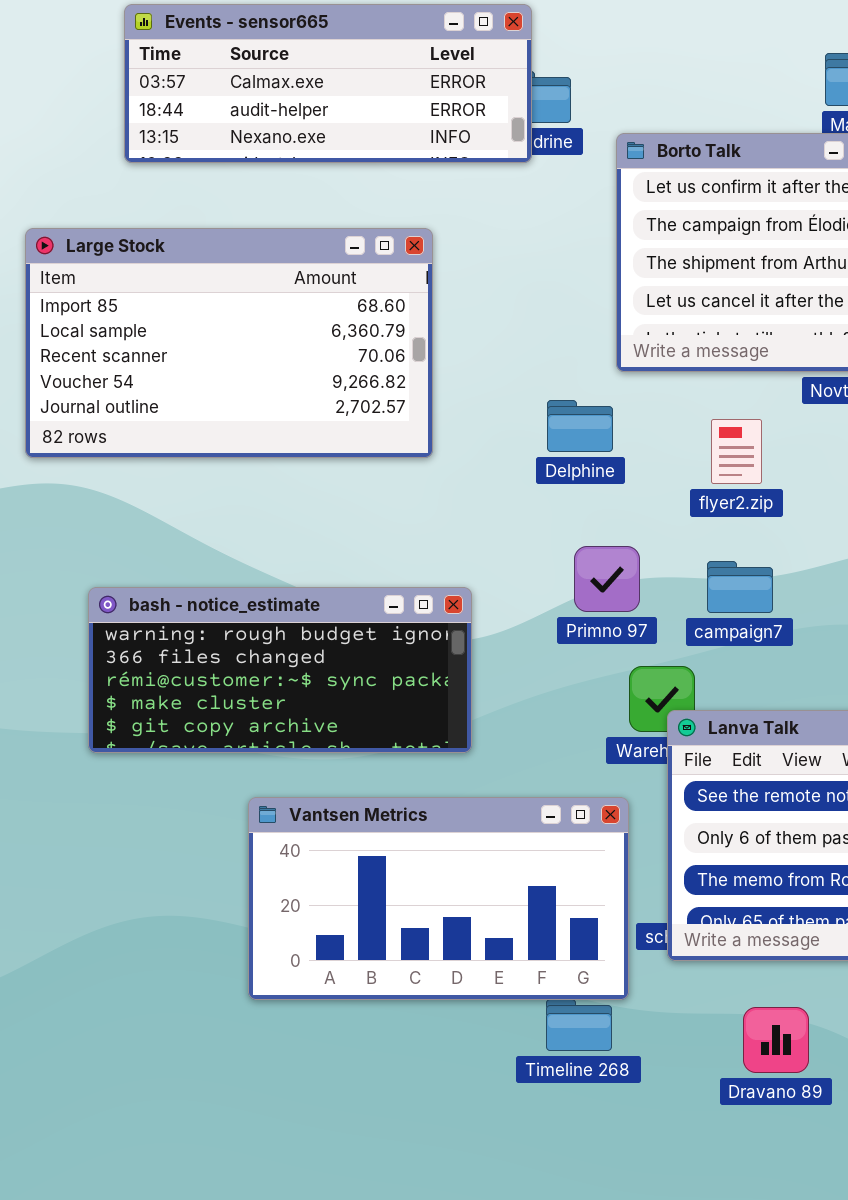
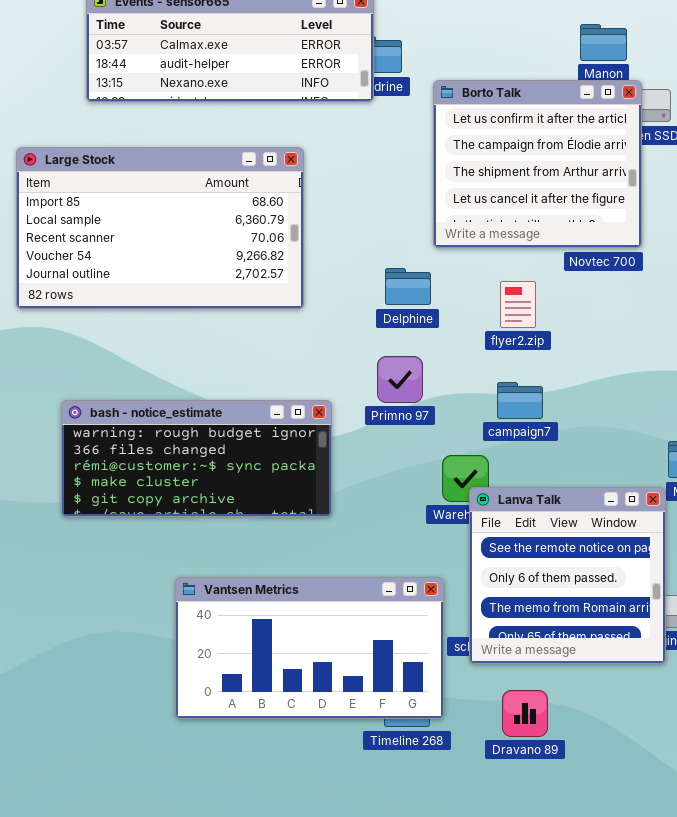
Primno 97: [574,546,640,612] -> [377,356,423,403], moved
Vantsen Metrics: [248,797,629,1000] -> [175,577,444,719], moved
Dravano 89: [743,1007,809,1073] -> [502,690,548,737], moved

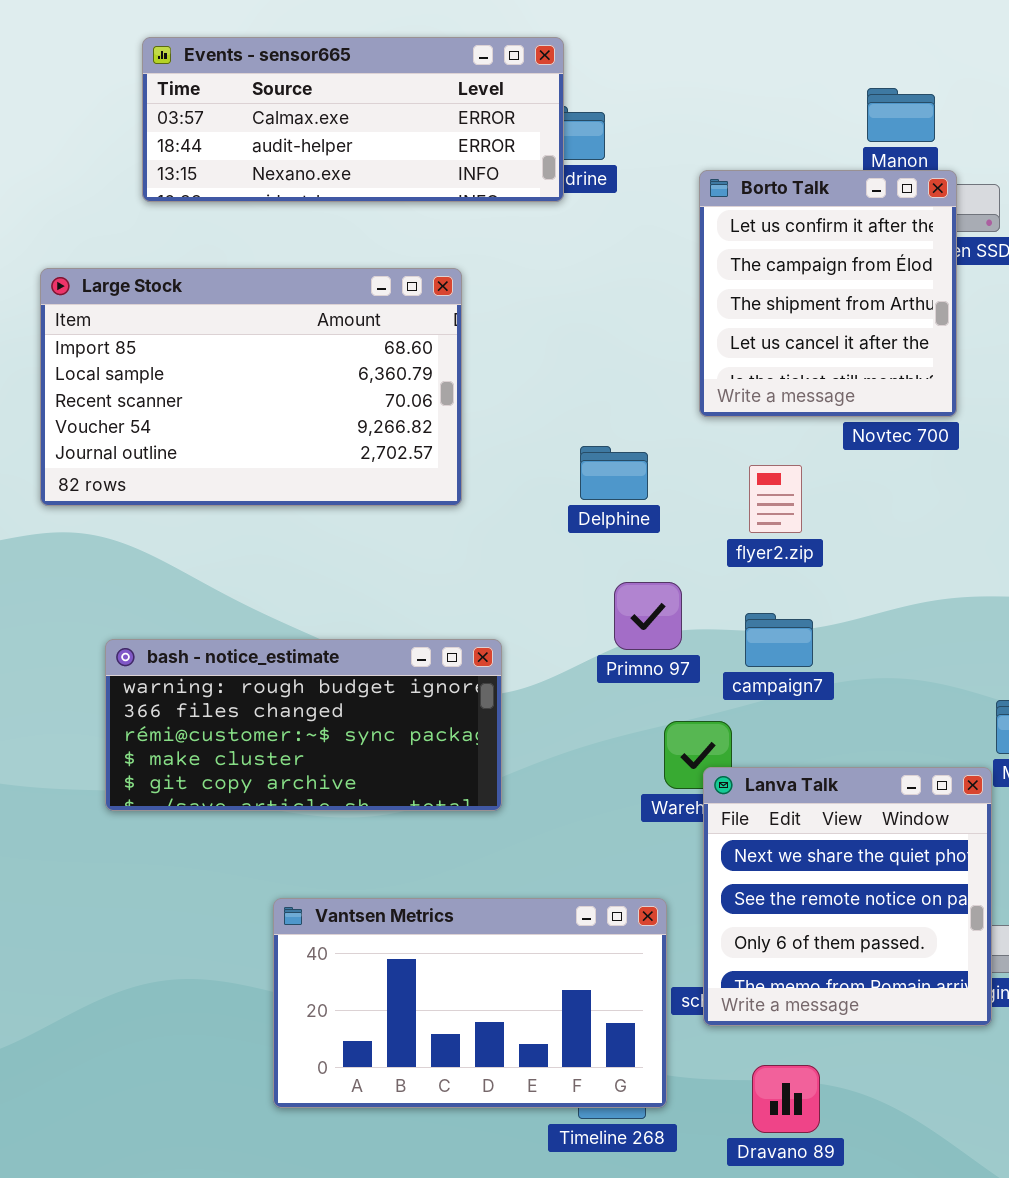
Borto Talk: [433,80,642,248] -> [699,170,957,417], resized
Primno 97: [377,356,423,403] -> [614,582,682,650], moved
Lanva Talk: [469,487,666,664] -> [703,767,992,1026], scrolled up 1 row

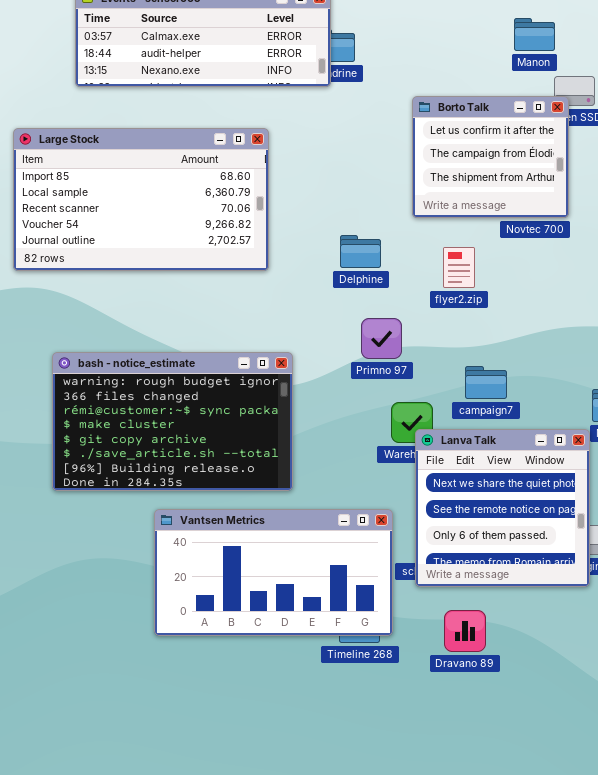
Borto Talk: [699,170,957,417] -> [412,96,569,218], resized
campaign7: [745,613,813,667] -> [465,366,507,399], moved
bash - notice_estimate: [105,639,502,811] -> [52,352,293,491], resized

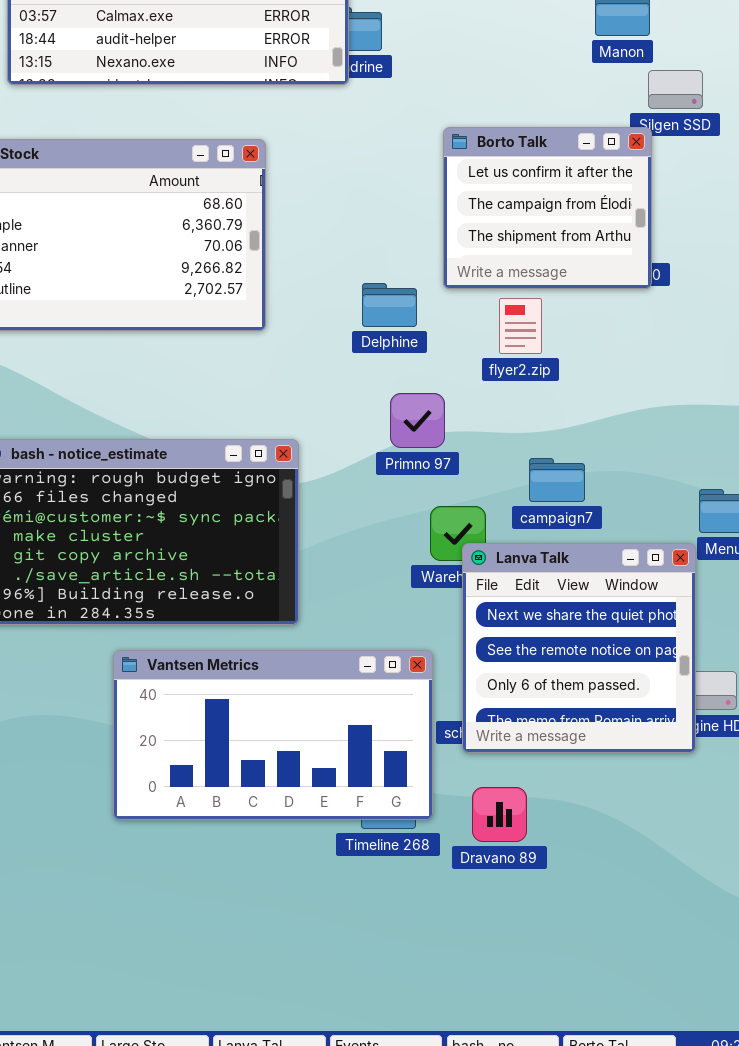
Borto Talk: [412,96,569,218] -> [443,127,652,289], moved
Dravano 89: [444,610,486,652] -> [472,787,527,842], moved

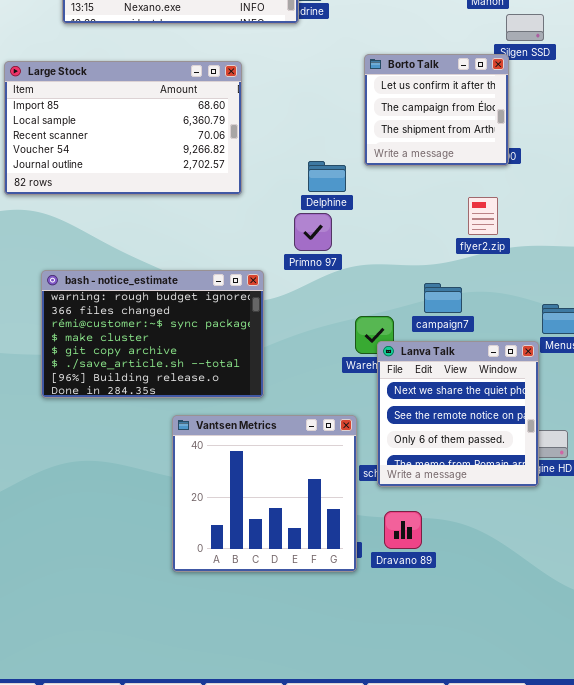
flyer2.zip: [499,298,542,354] -> [468,197,498,235], moved
Primno 97: [390,393,445,448] -> [294,213,332,251], moved
Vantsen Metrics: [113,650,433,820] -> [172,415,357,572], resized

